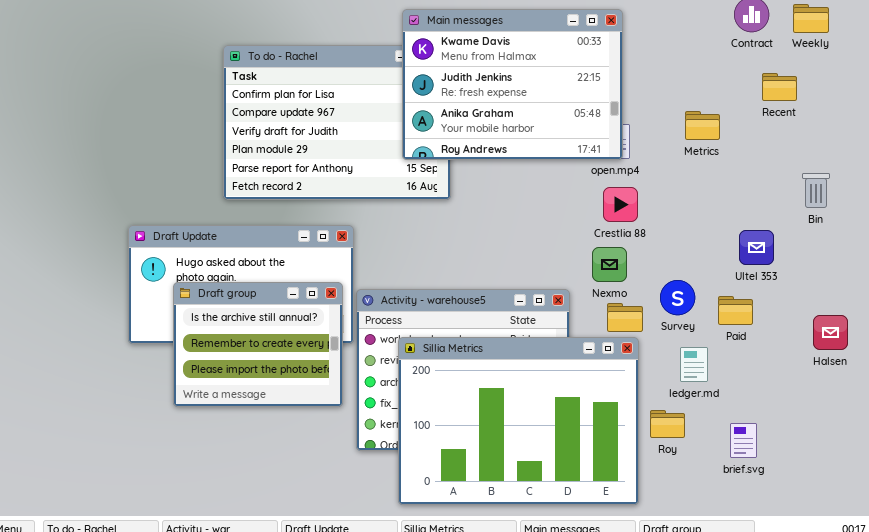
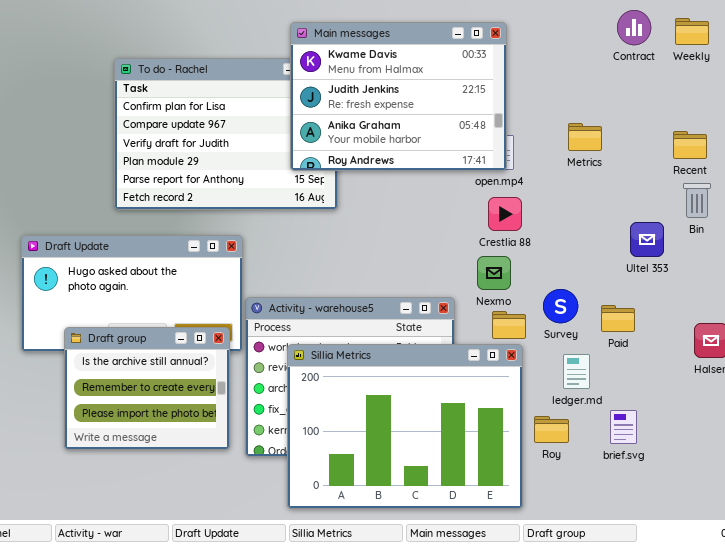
Recent: [762,73,797,101] -> [673,131,707,159], moved
Ultel 353: [739,230,774,265] -> [630,222,664,257], moved
Draft group: [173,282,343,407] -> [64,327,230,450], moved
brief.svg: [730,423,757,458] -> [610,410,637,444], moved

